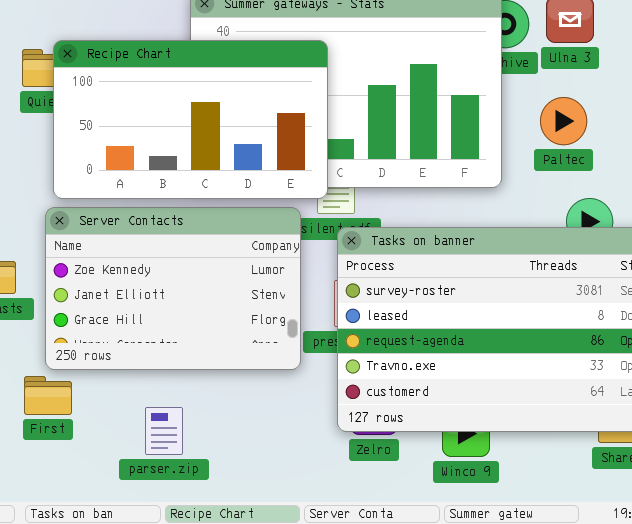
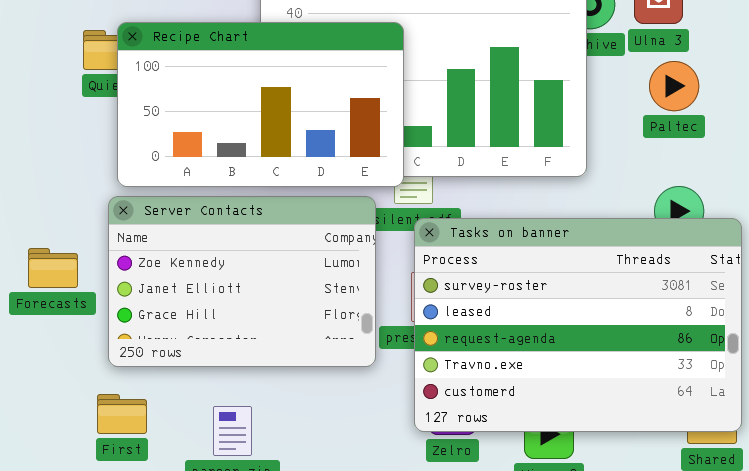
Paltec: [540,97,587,145] -> [649,61,699,111], moved
First: [24,376,72,415] -> [97,394,147,434], moved

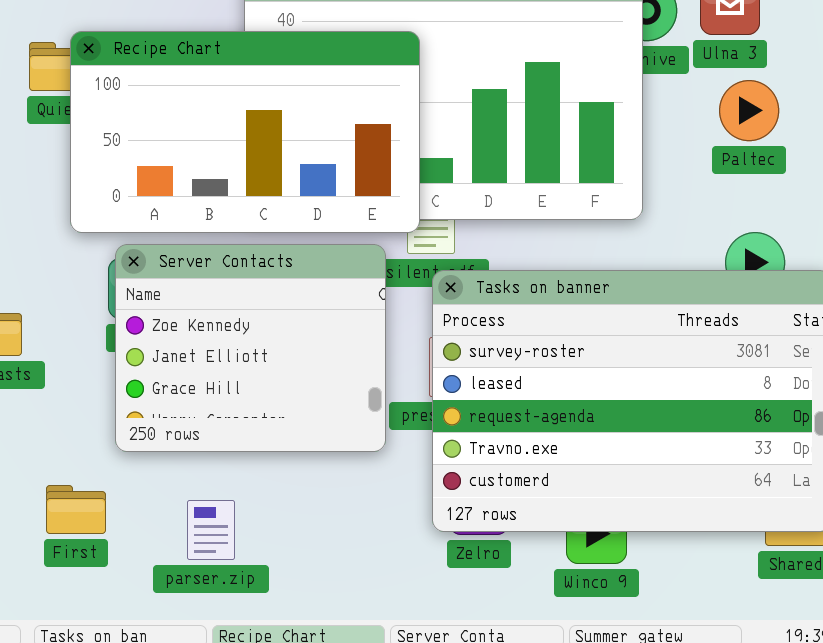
Server Contacts: [108,196,376,367] -> [115,244,386,452], resized

